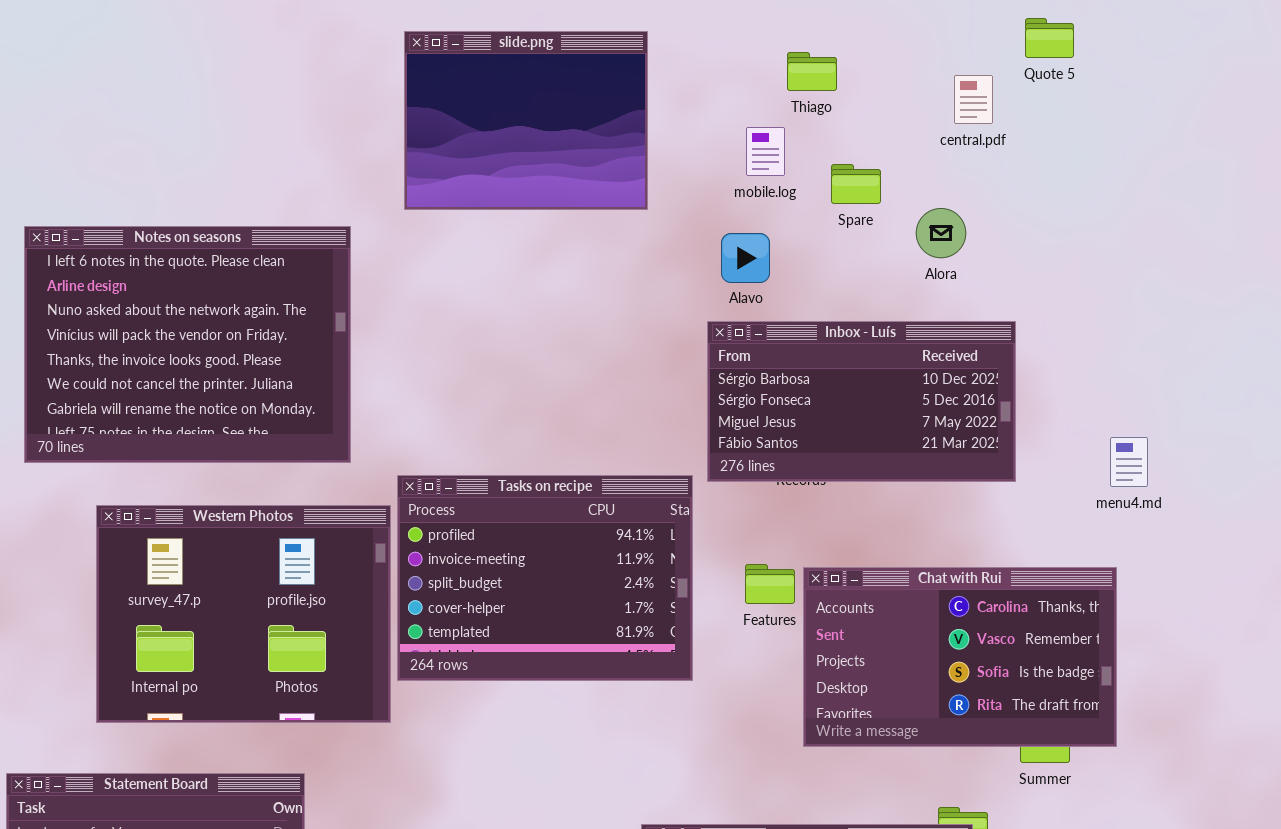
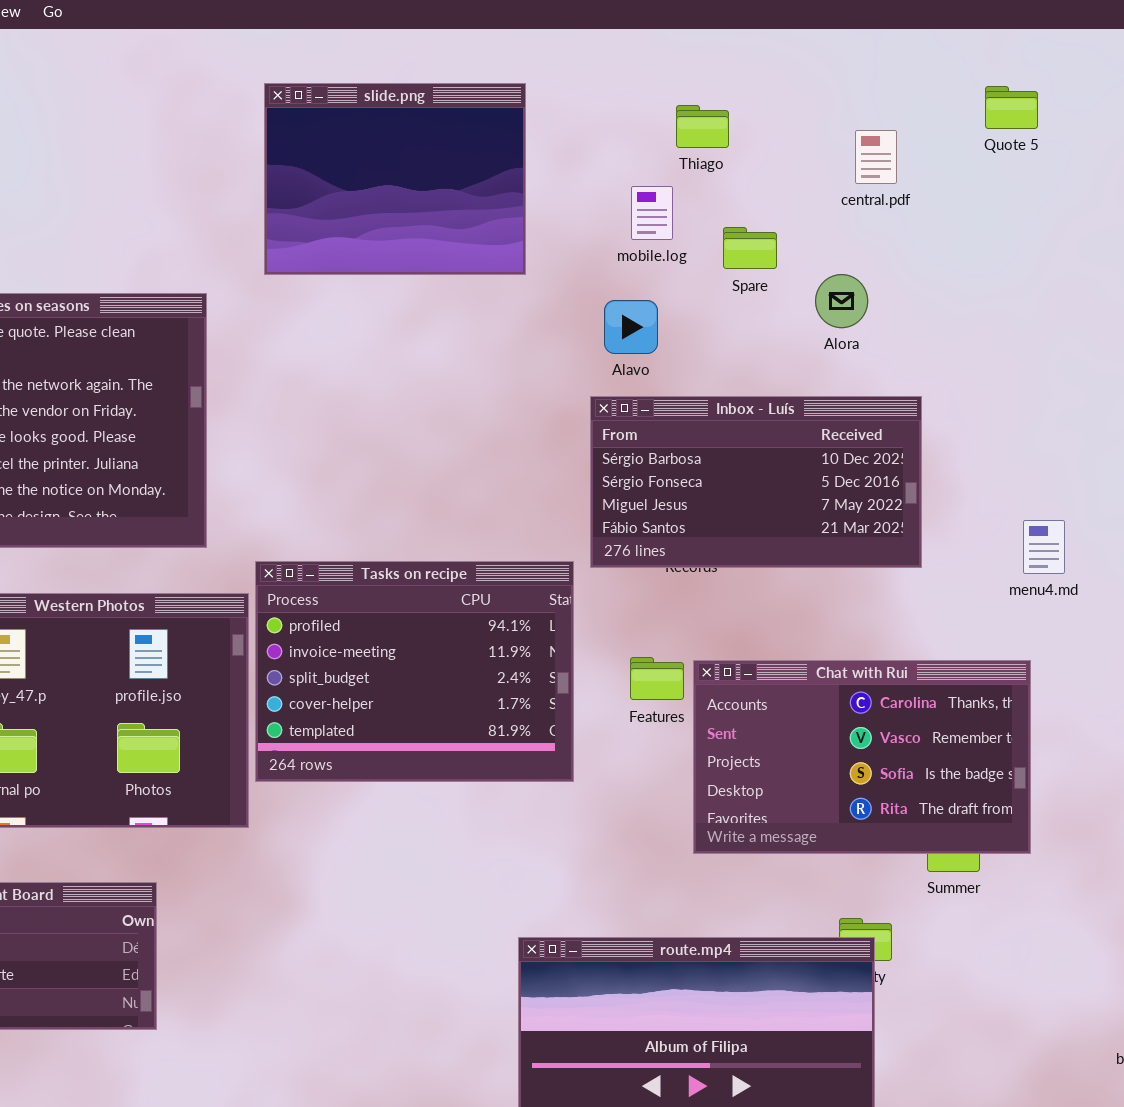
Quote 5: [1025,18,1074,58] -> [985,86,1038,129], moved

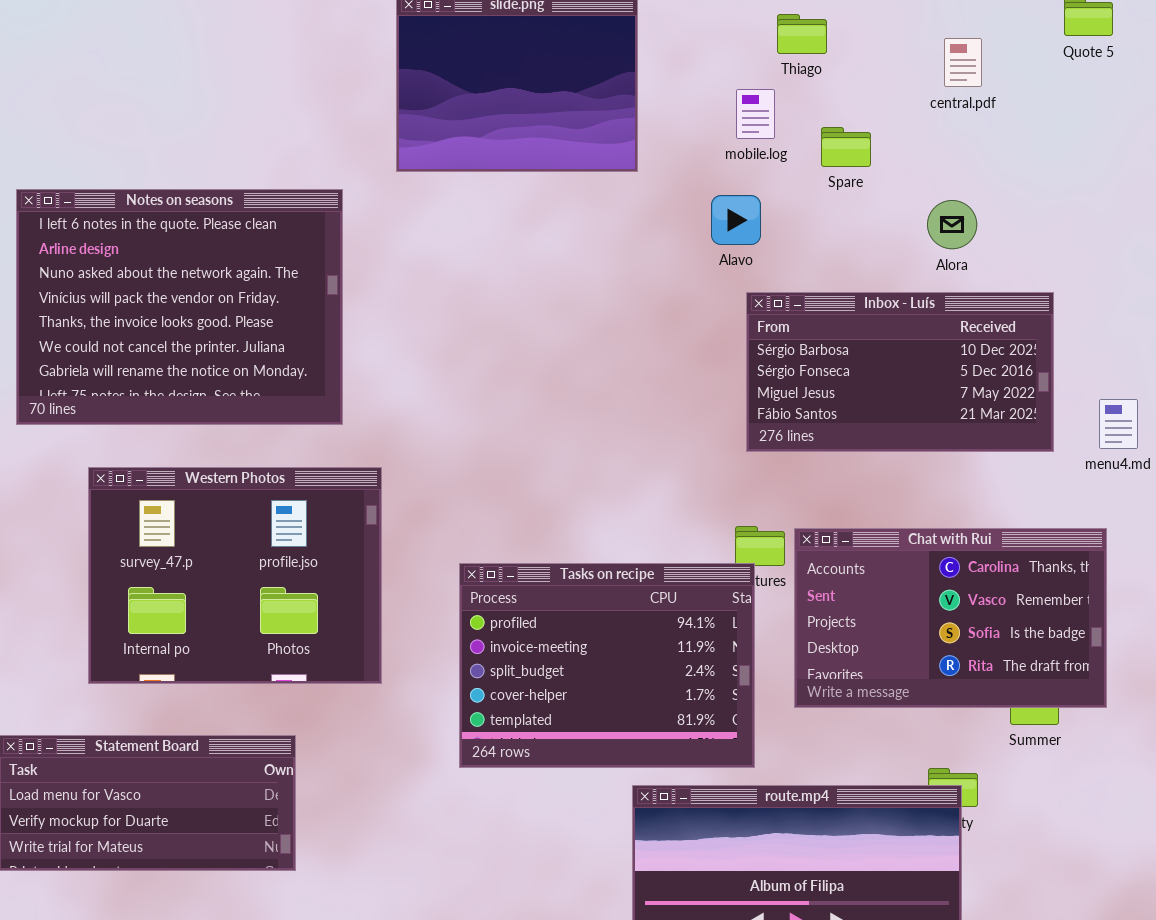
Alora: [815,274,868,328] -> [927,200,977,249], moved
Inbox - Luís: [590,396,922,568] -> [746,292,1054,452], moved
Tasks on recipe: [255,561,574,782] -> [459,563,755,768], moved

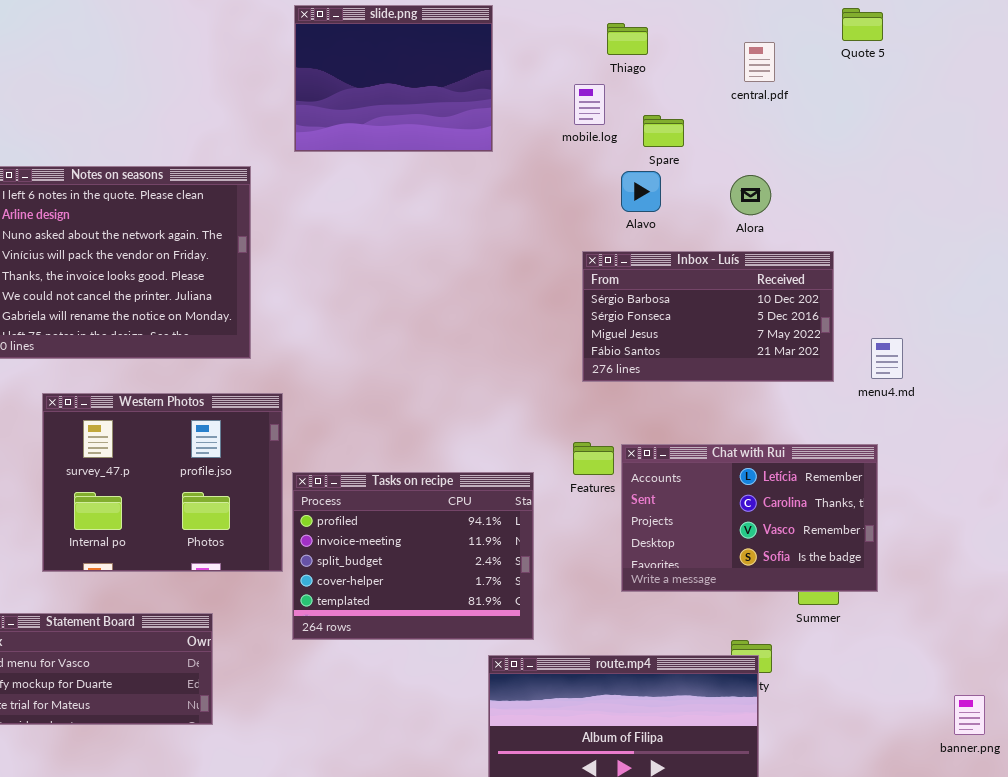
Alavo: [711,195,761,245] -> [621,171,661,212], moved
Chat with Rui: [794,528,1107,708] -> [621,444,878,592], scrolled up 1 row
Tasks on recipe: [459,563,755,768] -> [292,472,534,640], moved

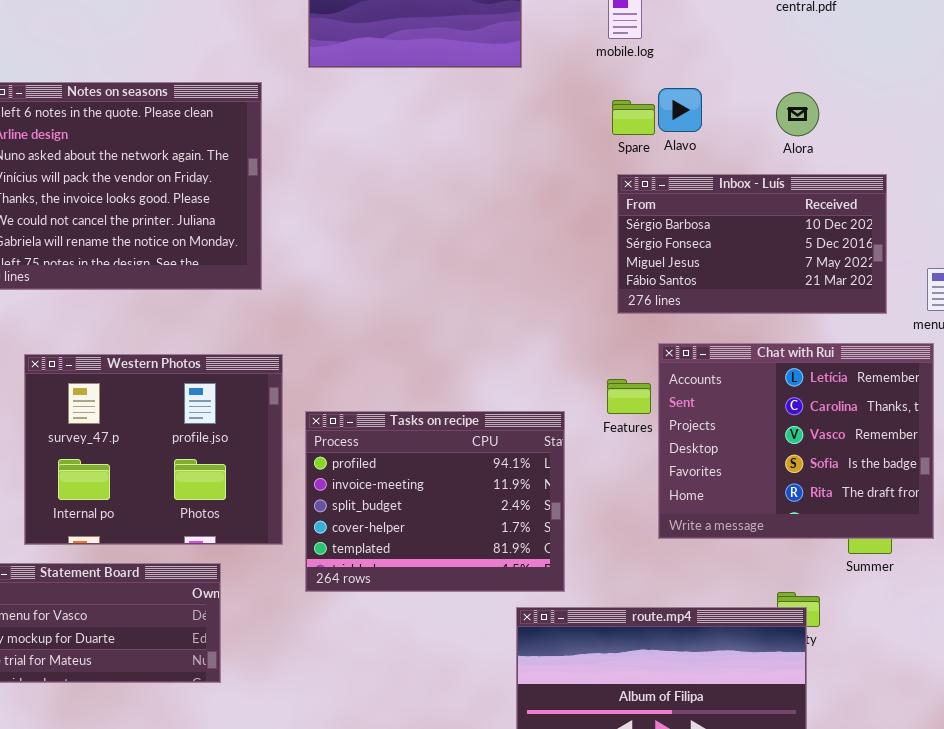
Spare: [643,115,684,147] -> [612,100,655,135], moved
Western Photos: [42,393,283,572] -> [24,354,283,545], moved
Chat with Rui: [621,444,878,592] -> [658,343,934,539], resized

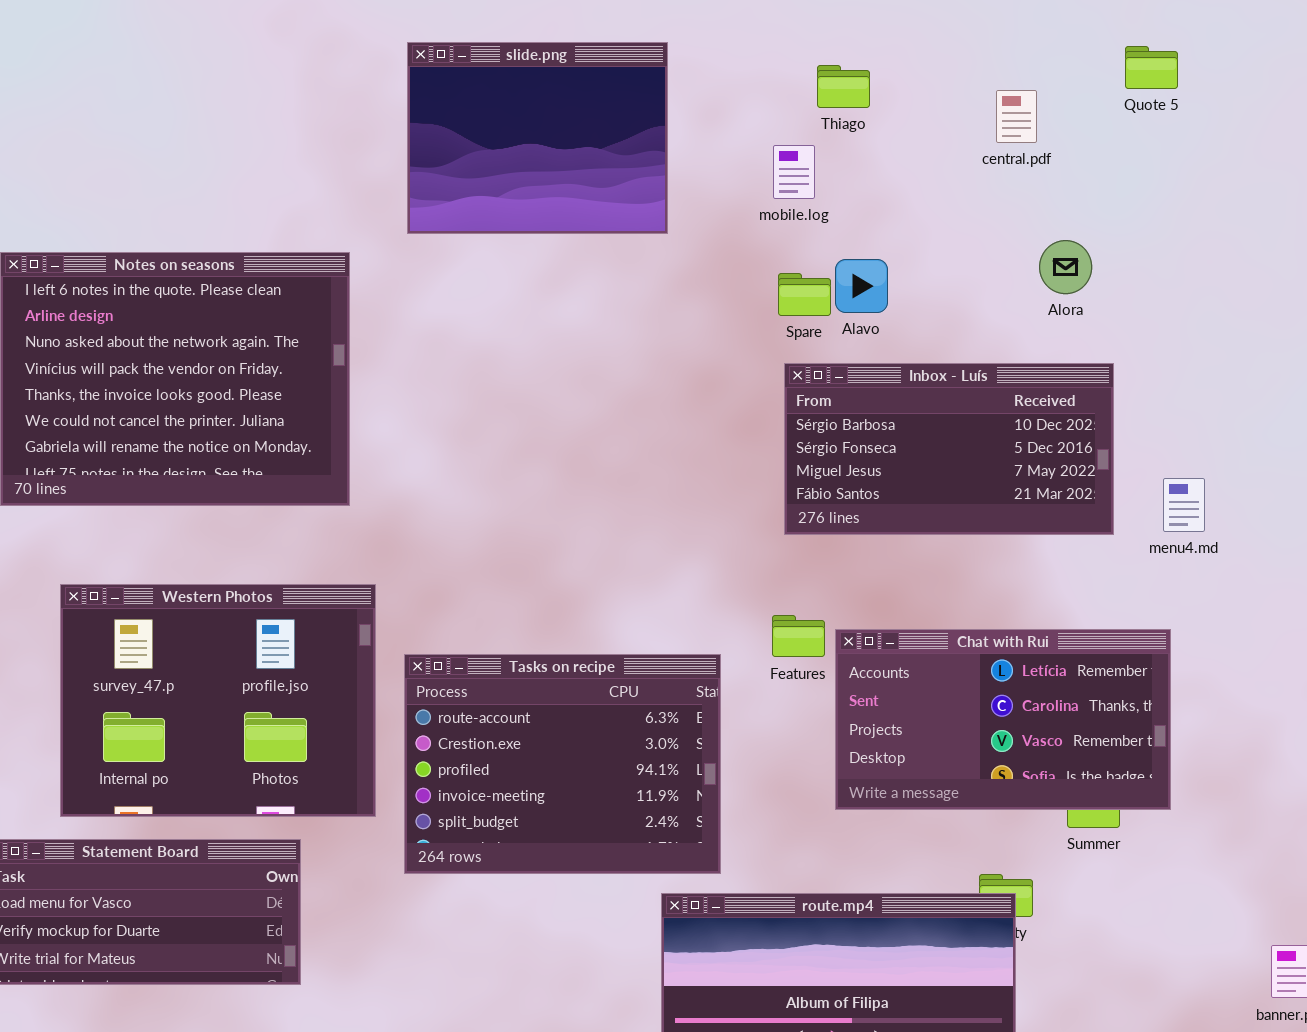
Alora: [776,92,819,136] -> [1039,240,1092,294], moved
Chat with Rui: [658,343,934,539] -> [835,629,1171,810], resized
Tasks on recipe: [305,411,565,592] -> [404,654,721,874], scrolled up 2 rows

